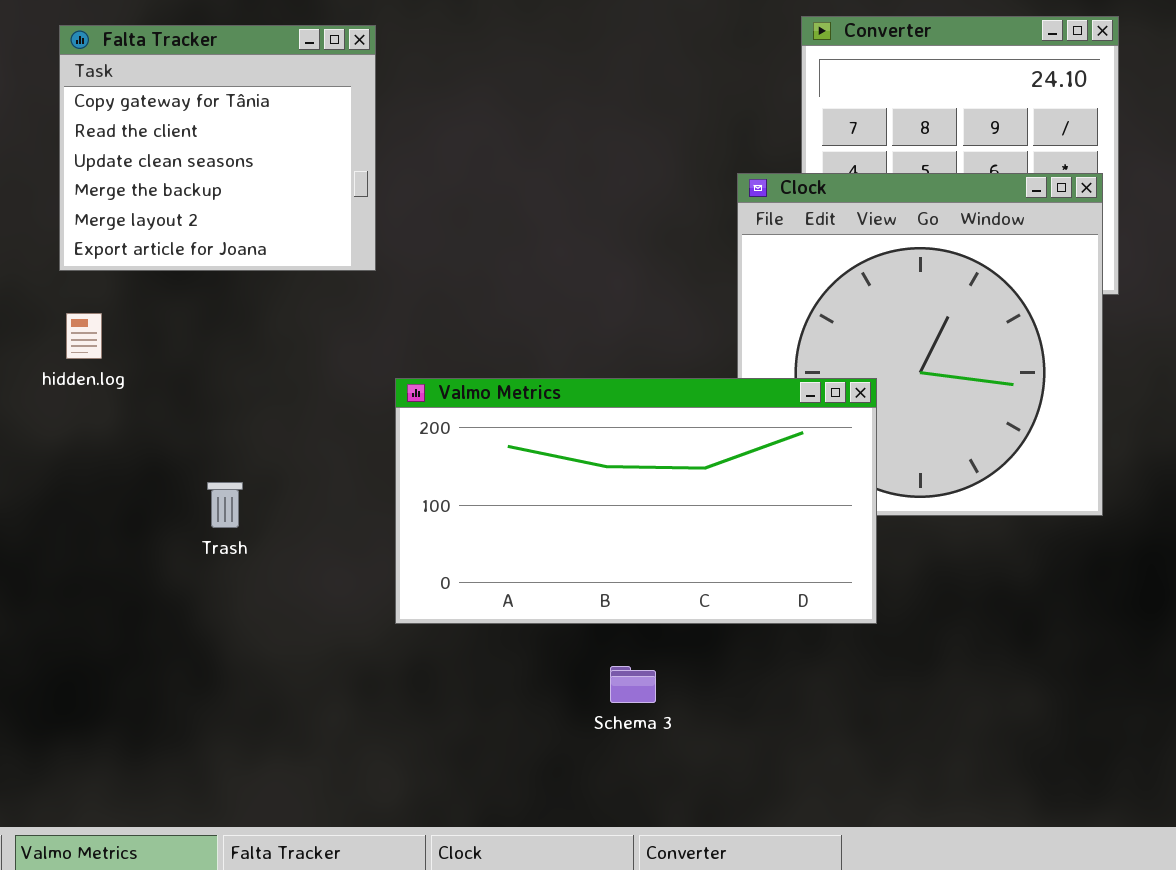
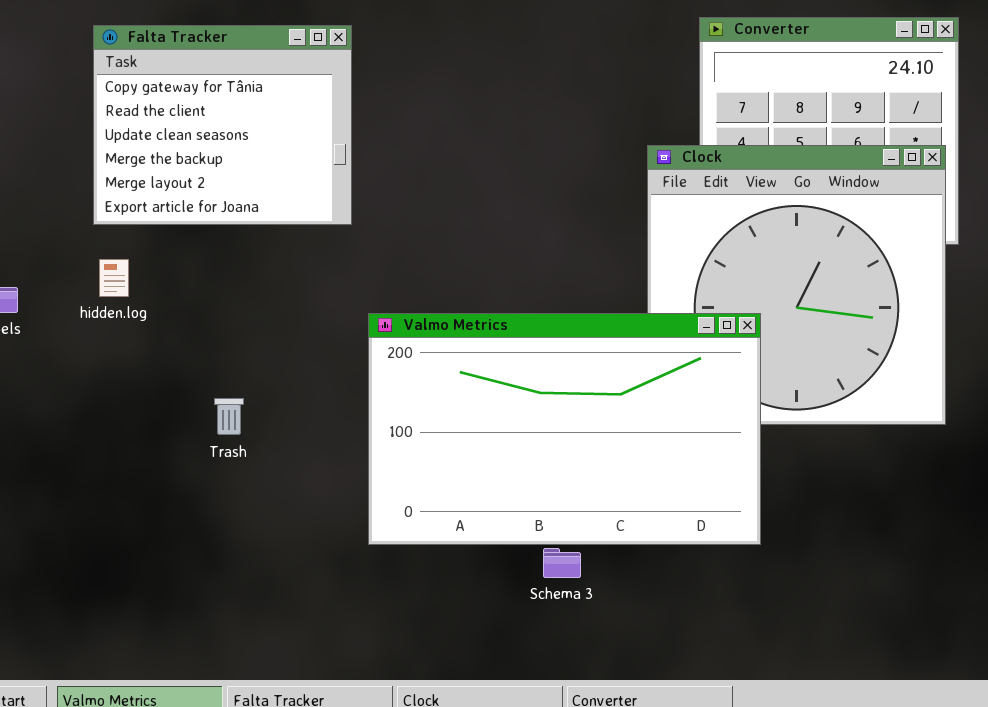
Valmo Metrics: [395,378,877,624] -> [368,313,761,545], resized

